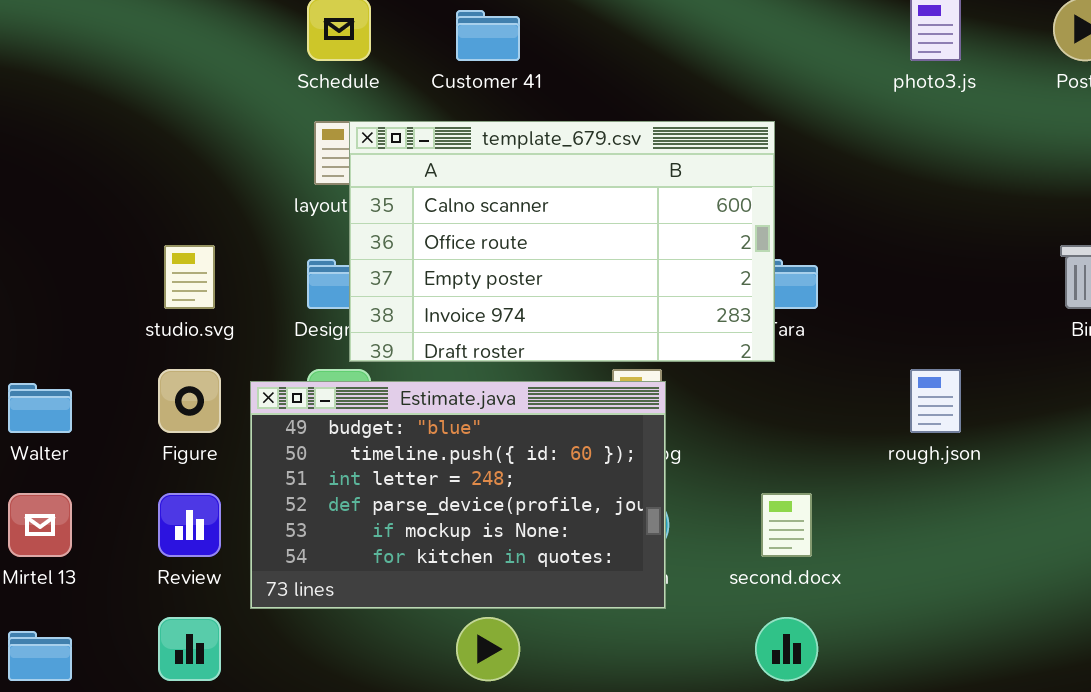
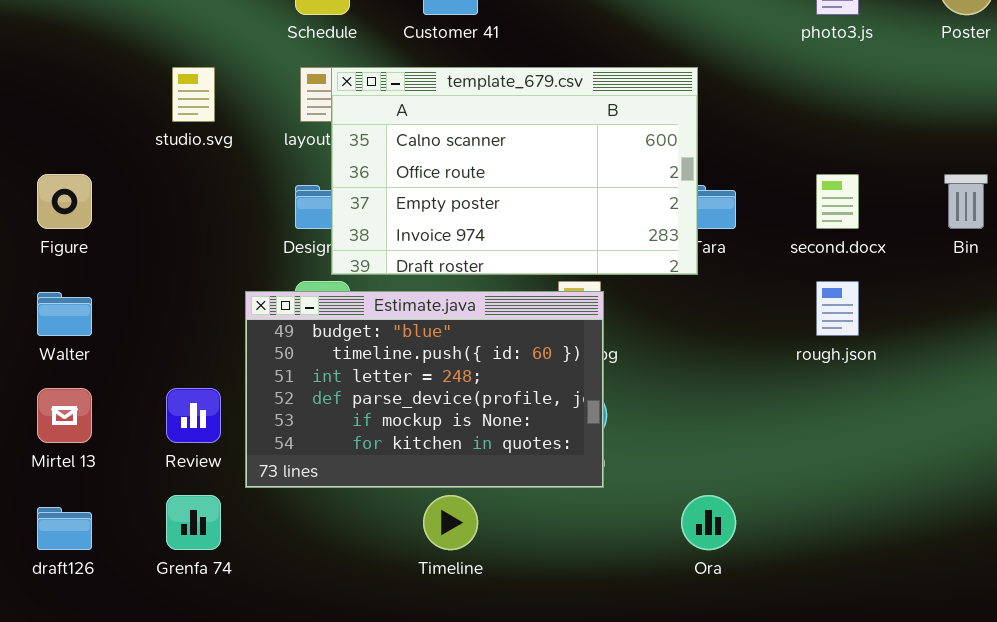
studio.svg: [164,245,215,309] -> [172,67,215,122], moved
Figure: [158,369,221,433] -> [37,174,92,229], moved
second.docx: [761,493,812,557] -> [816,174,859,229], moved

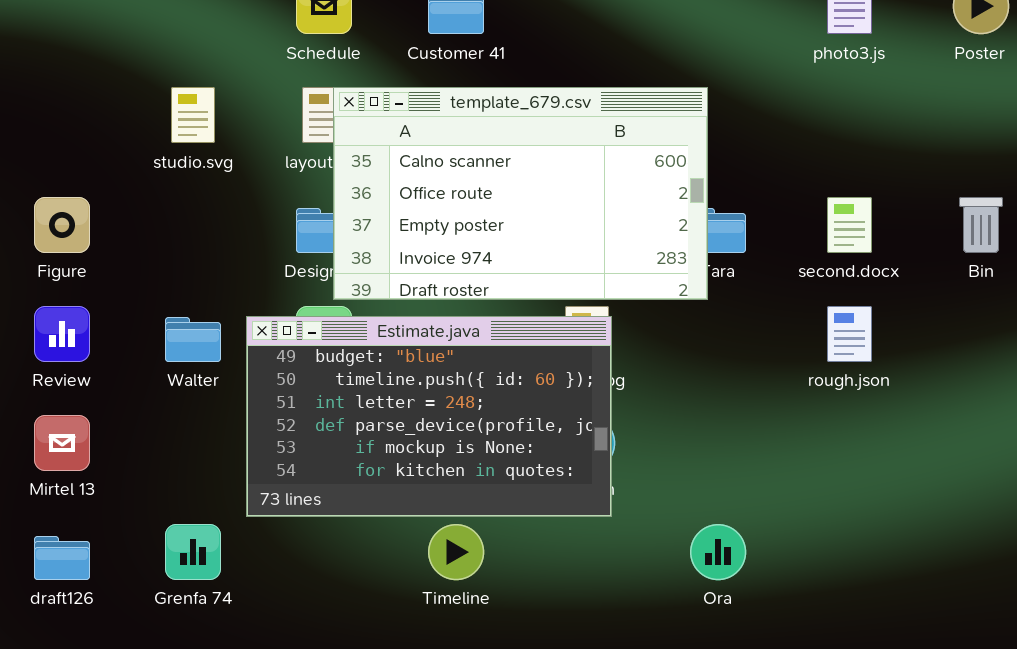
Walter: [37,292,92,336] -> [165,317,221,362], moved
Review: [166,388,221,443] -> [34,306,90,362], moved

